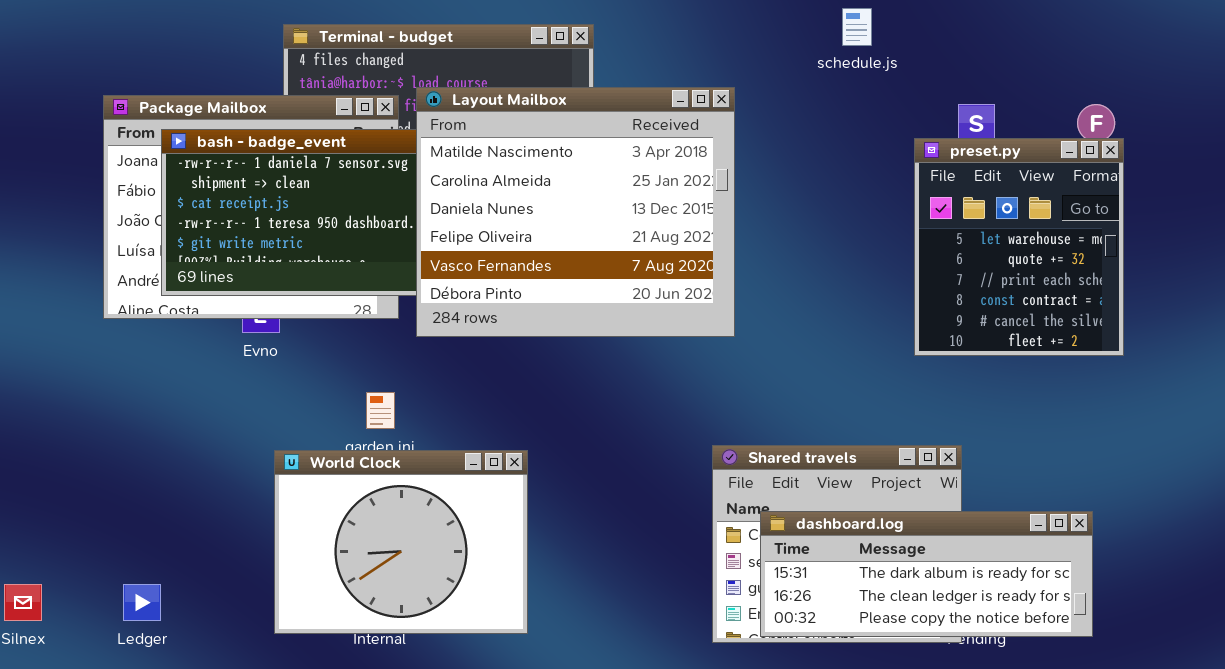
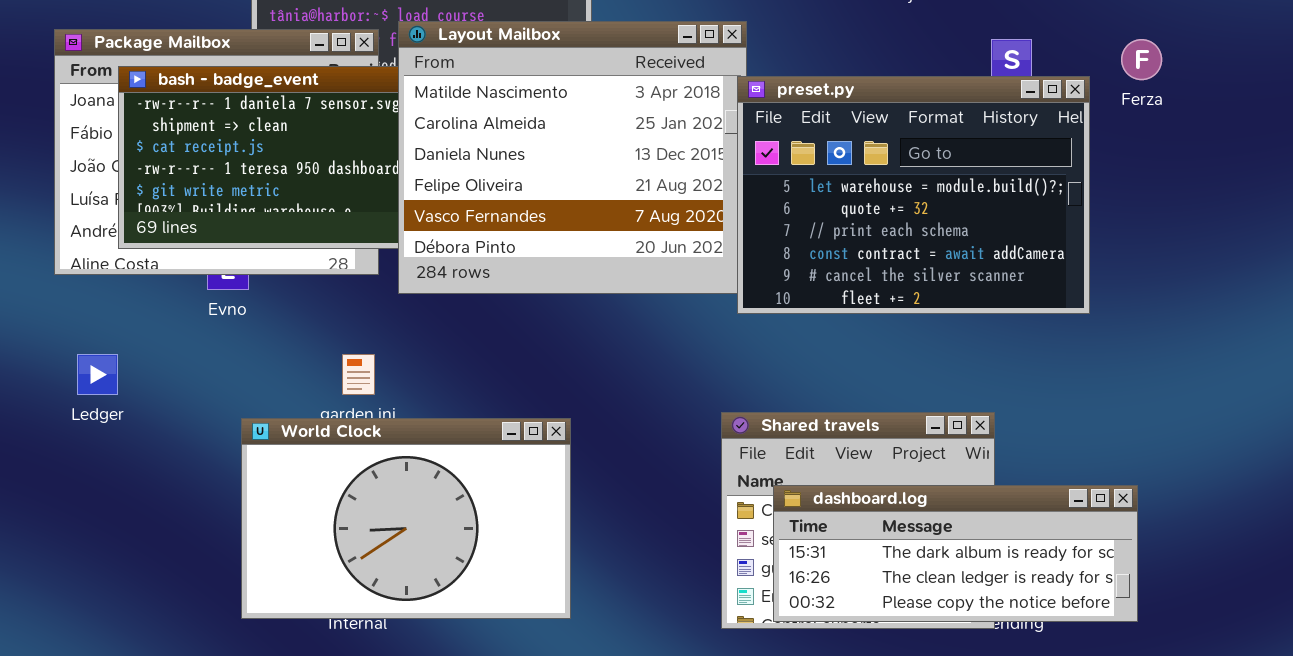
preset.py: [914,138,1124,356] -> [737,76,1090,314], moved, resized
World Clock: [274,450,528,634] -> [241,418,571,619], resized
Ledger: [123,584,161,621] -> [77,354,118,395], moved

